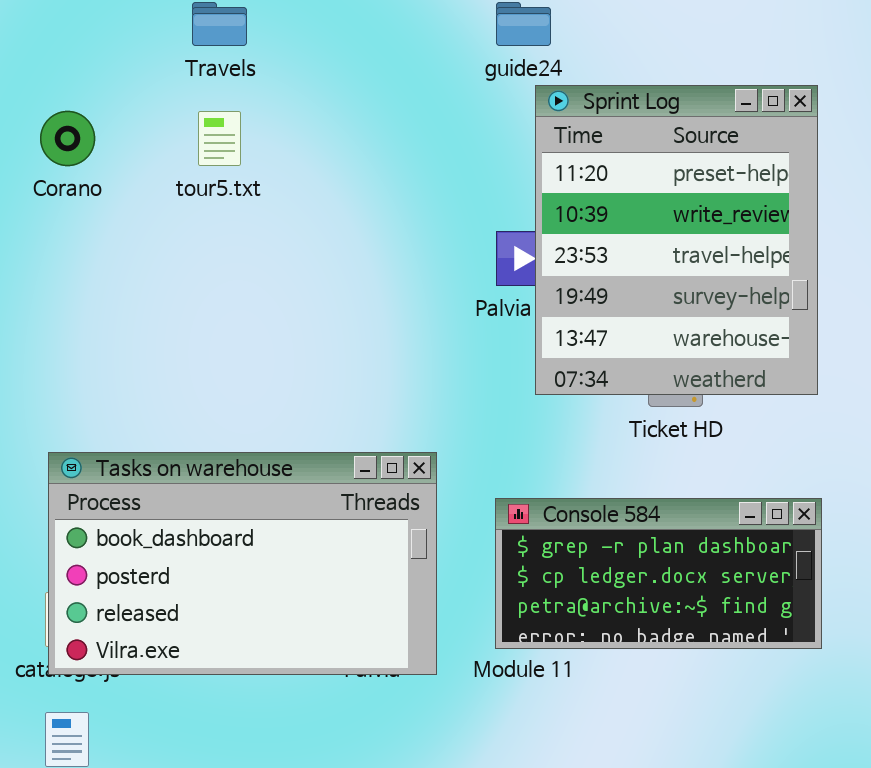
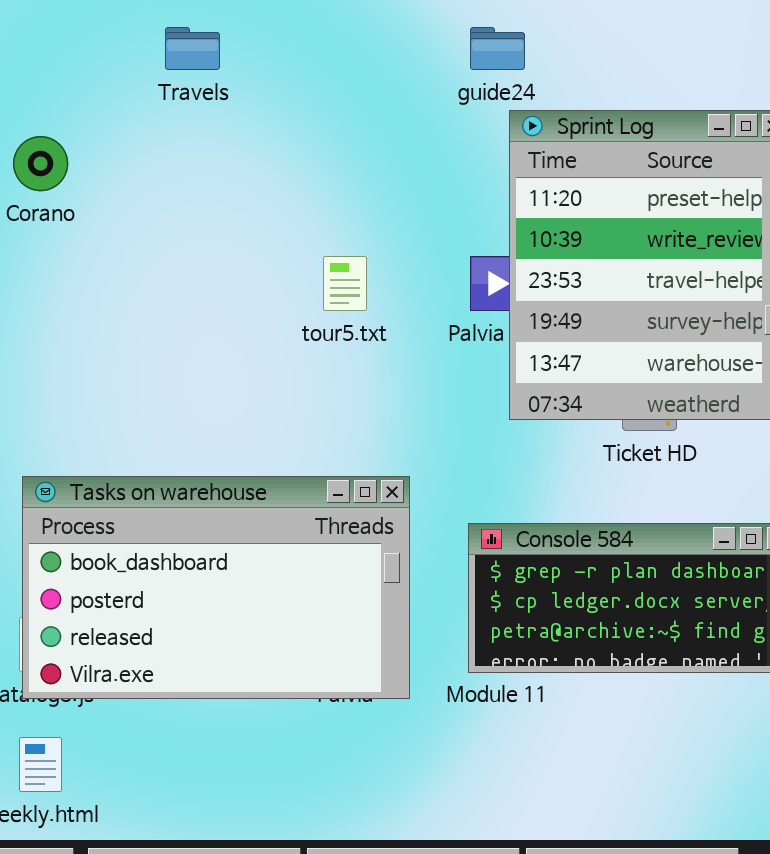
tour5.txt: [198,111,241,166] -> [323,256,367,311], moved

